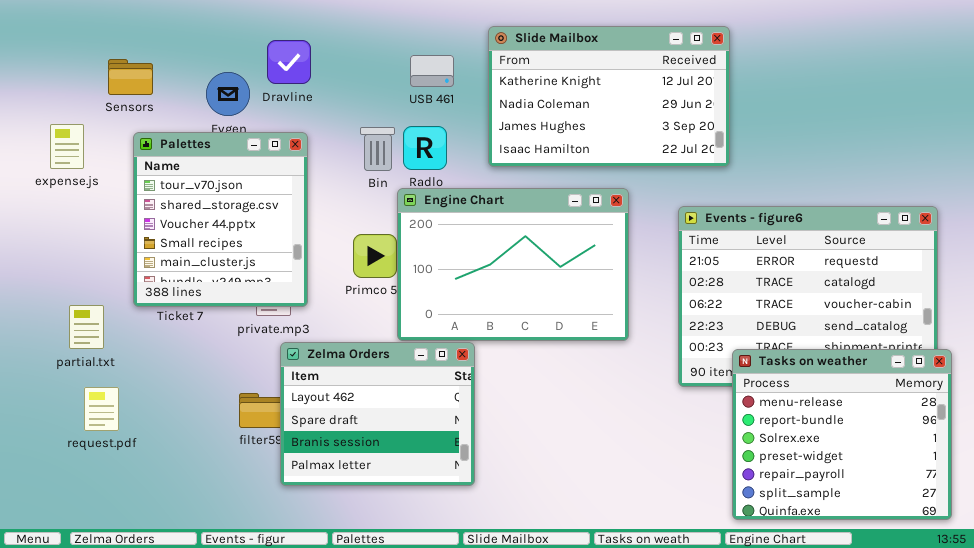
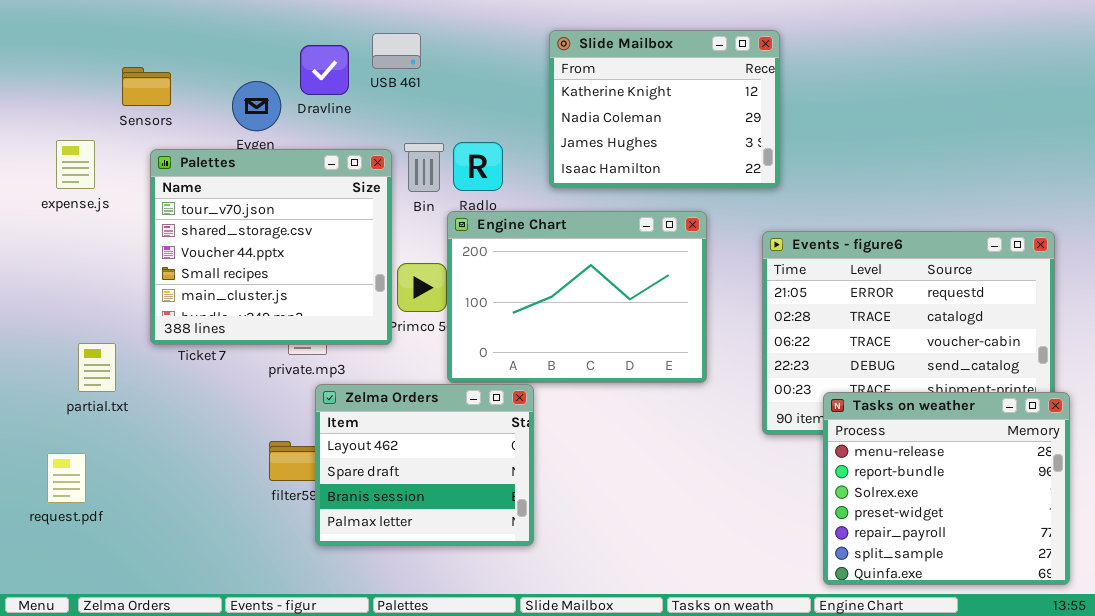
Slide Mailbox: [488,26,730,167] -> [549,30,780,188], resized
USB 461: [410,55,454,87] -> [372,33,421,69], moved
Palettes: [133,132,308,307] -> [150,149,392,345], resized
request.pdf: [84,387,119,431] -> [47,453,86,503], moved

